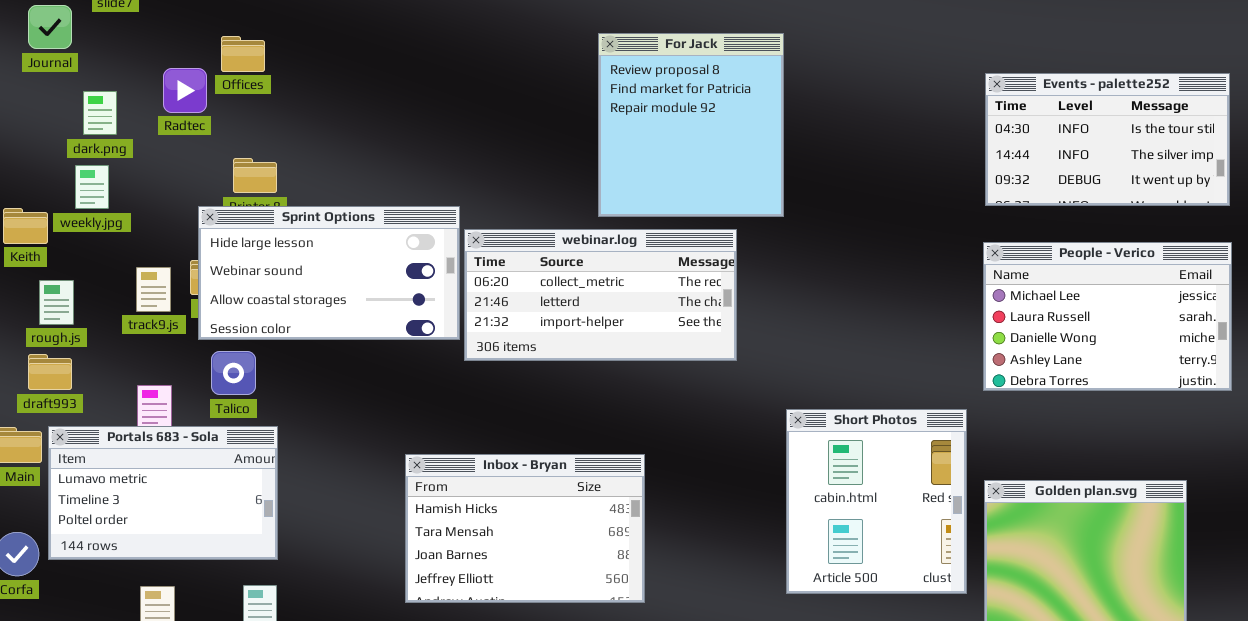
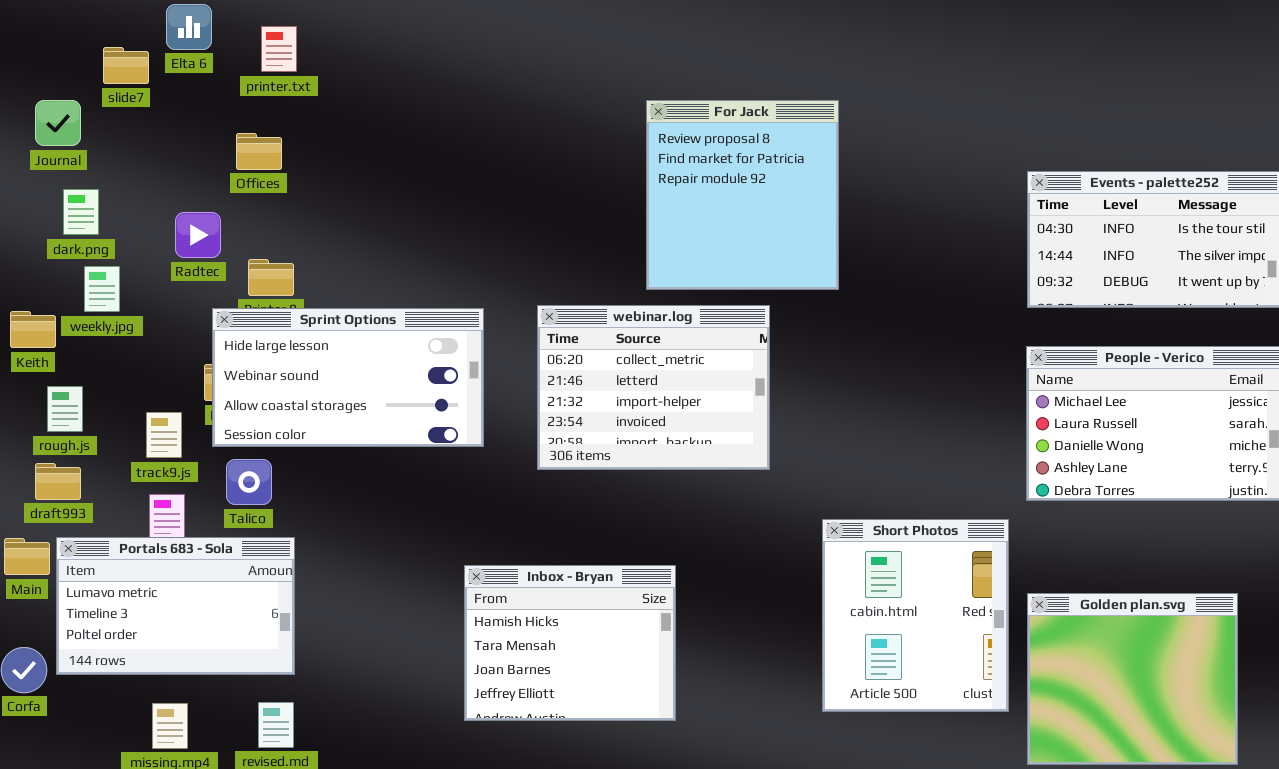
For Jack: [598,33,784,217] -> [646,100,839,290], moved
Radtec: [163,68,207,113] -> [175,212,221,258], moved
dark.png: [83,91,117,135] -> [63,189,99,235], moved
webinar.log: [464,229,737,361] -> [537,305,770,470], resized
track9.js: [136,267,171,312] -> [146,412,182,458], moved
Inbox - Bryan: [405,454,645,603] -> [464,565,676,721], resized

